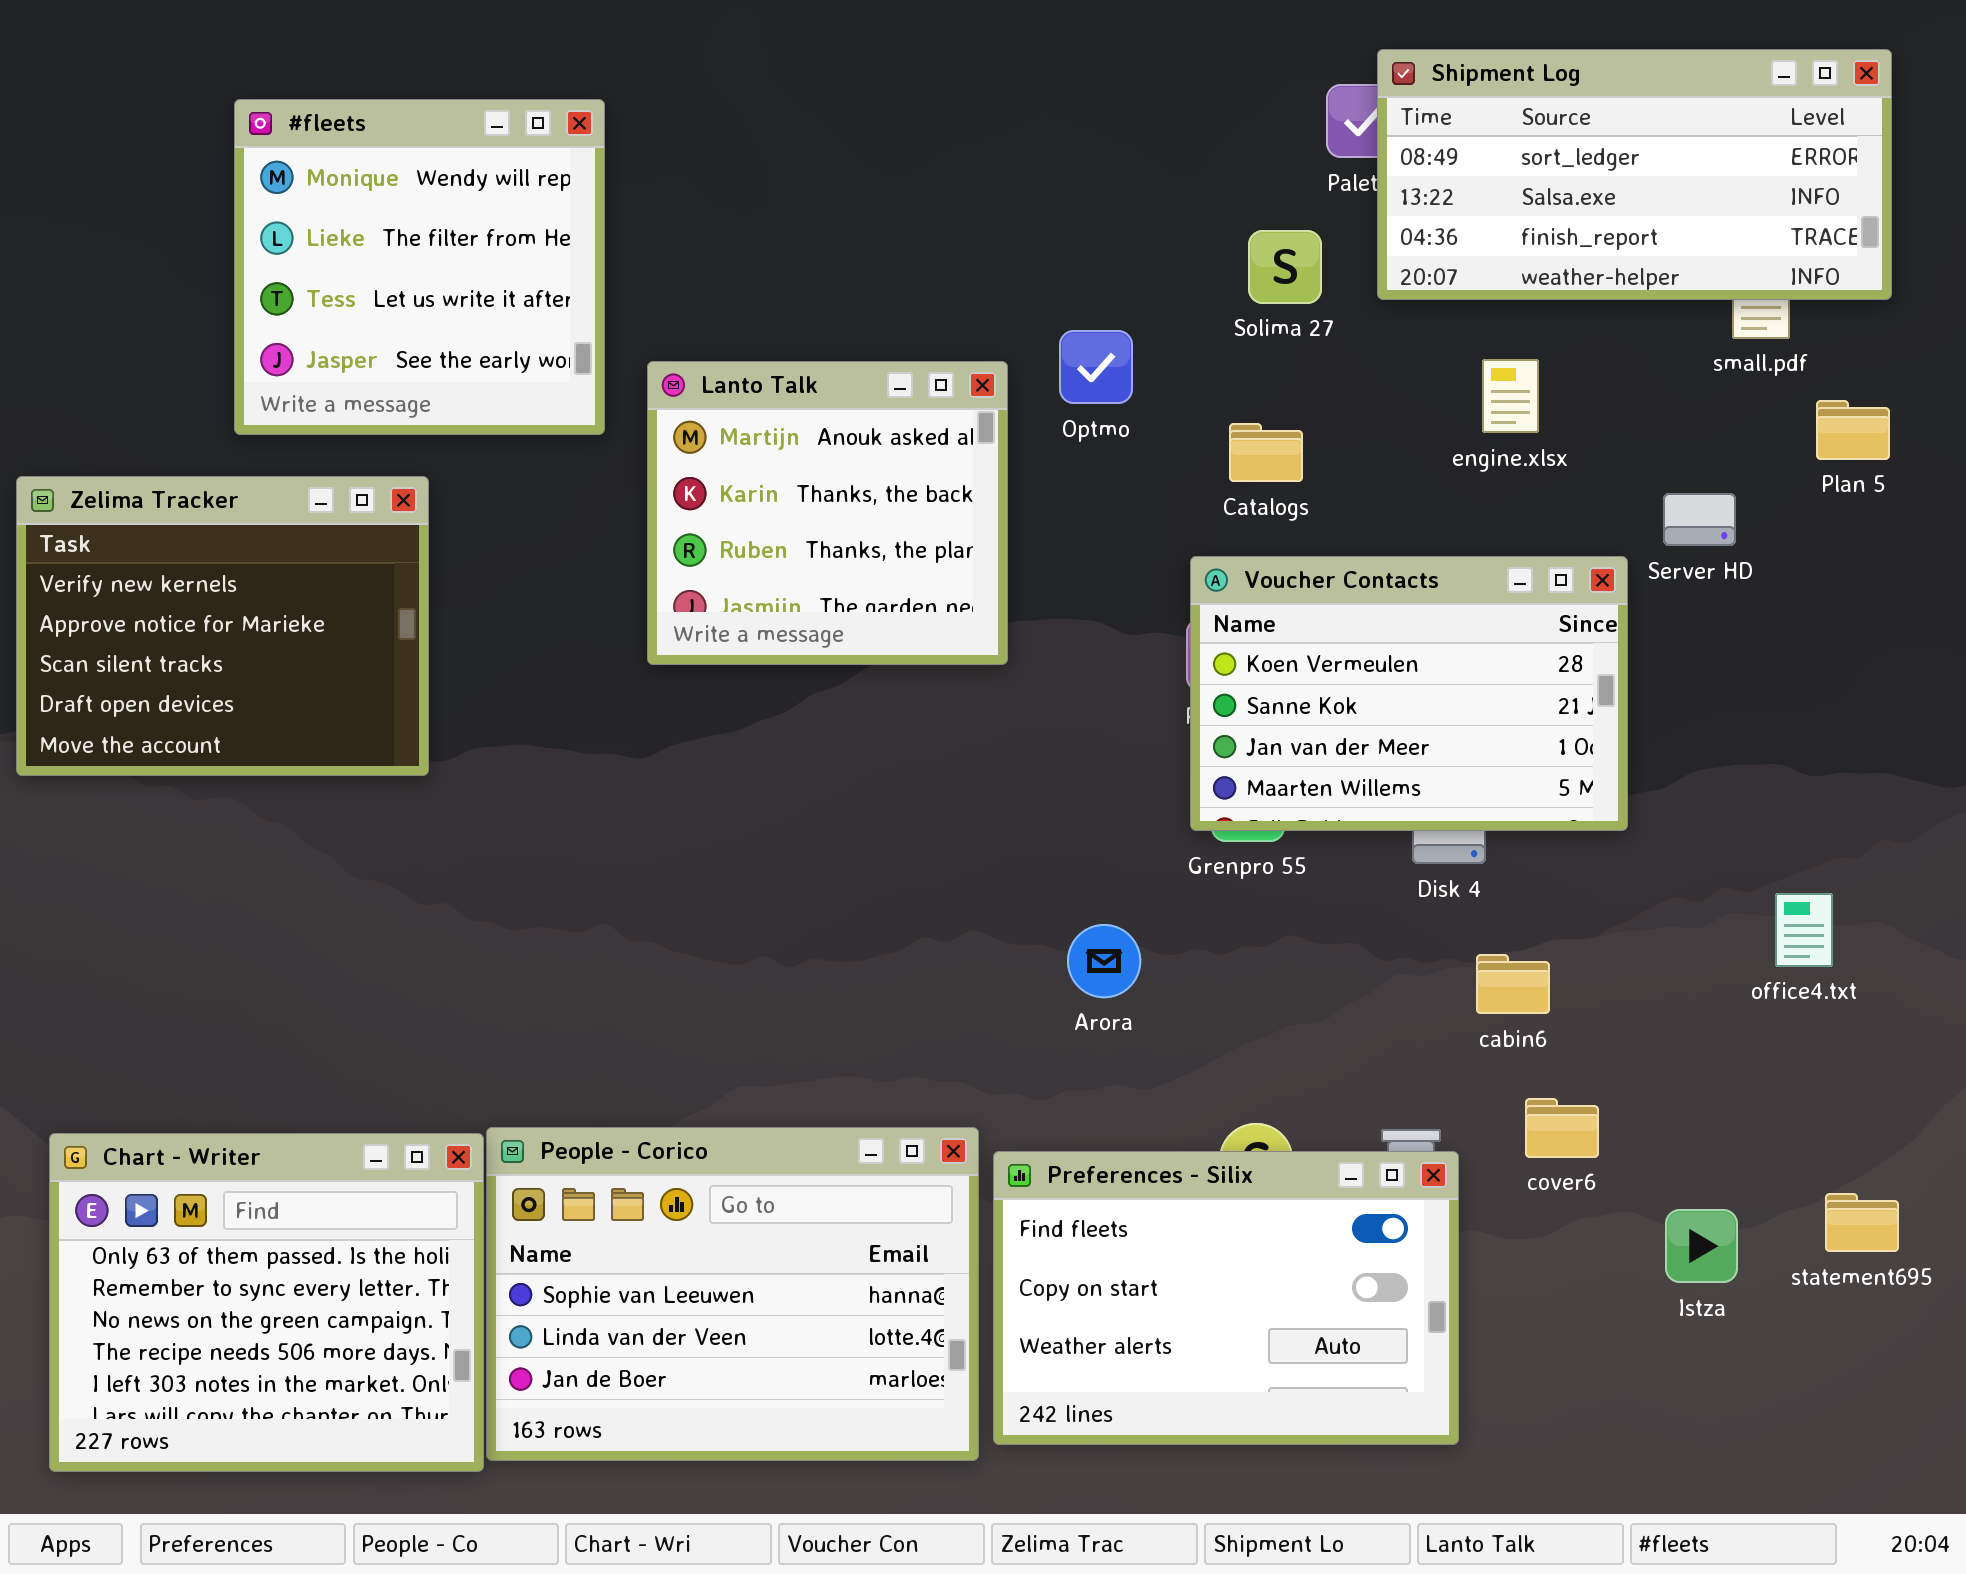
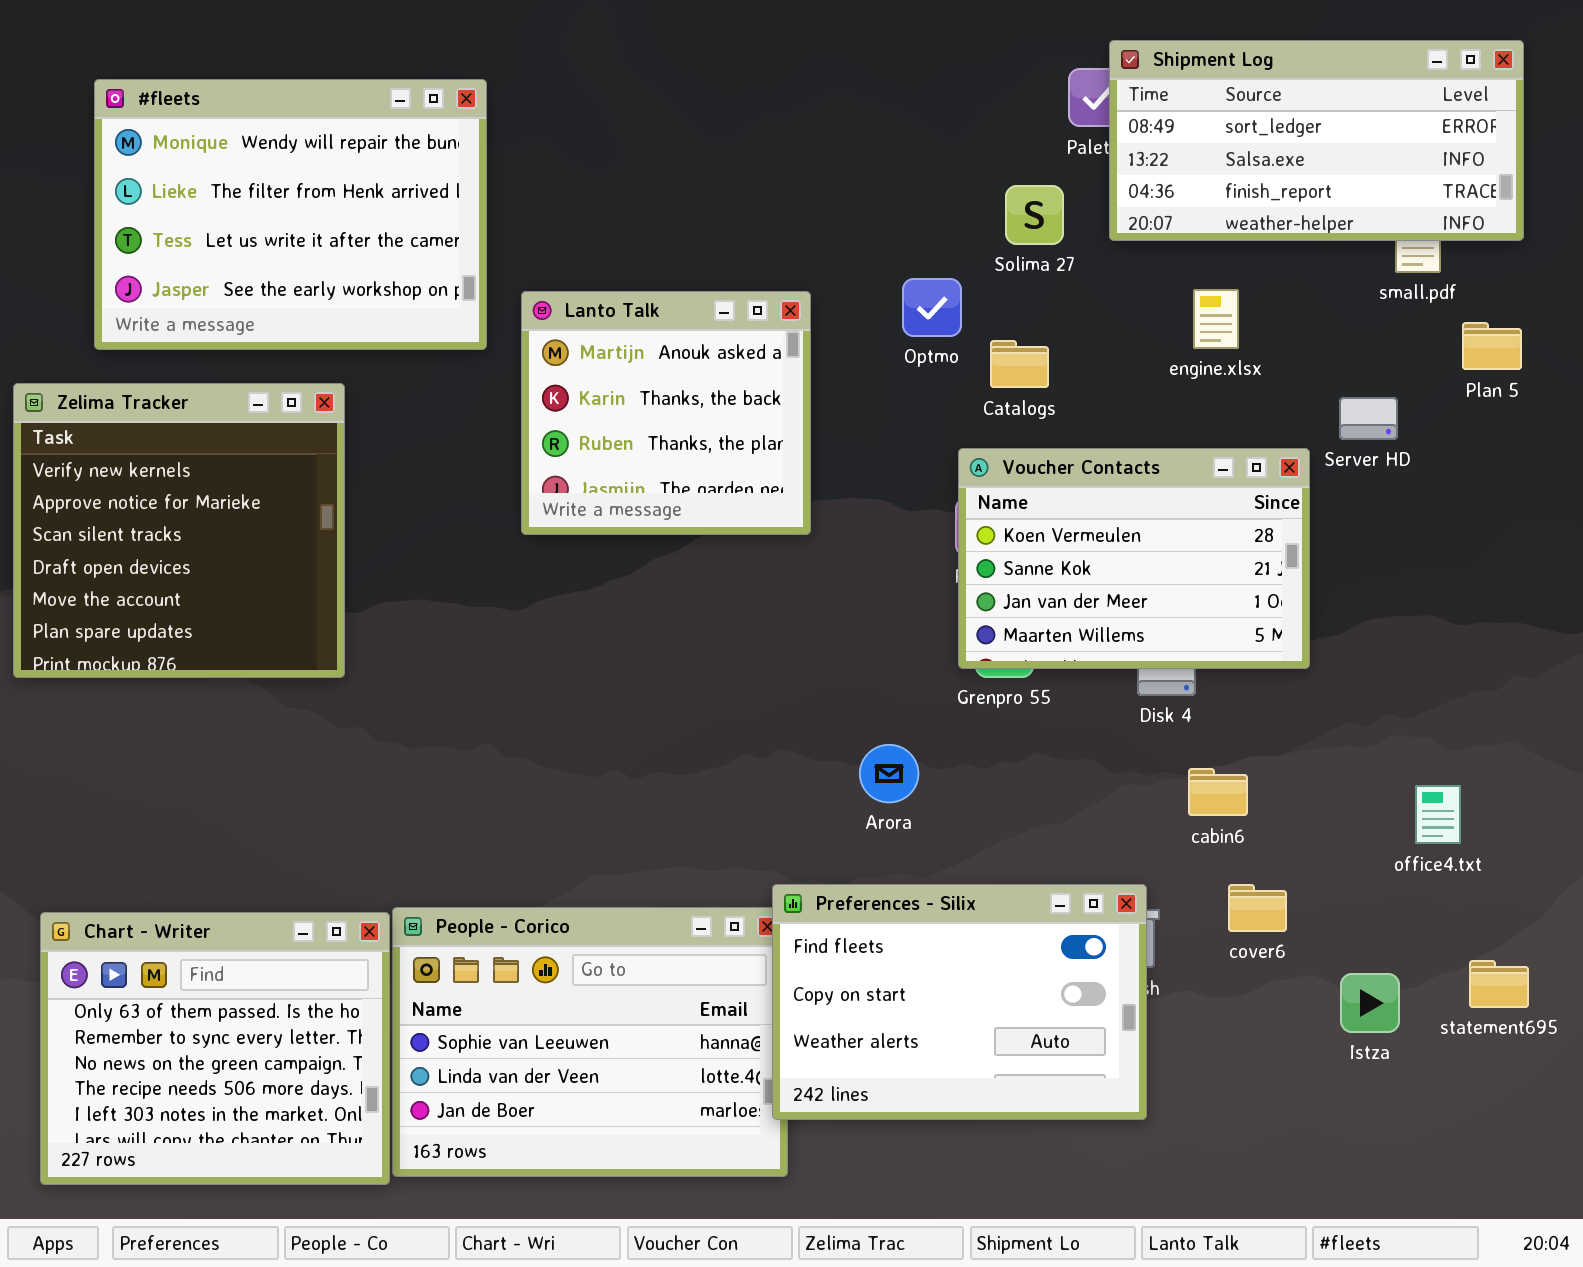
#fleets: [234,99,605,435] -> [94,79,487,350], resized
Optmo: [1059,330,1133,404] -> [902,278,962,337], moved
Zelima Tracker: [16,476,429,776] -> [13,383,345,678], resized
office4.txt: [1775,893,1833,967] -> [1415,785,1461,844], moved
Preferences - Silix: [993,1151,1459,1445] -> [772,884,1147,1120], moved

